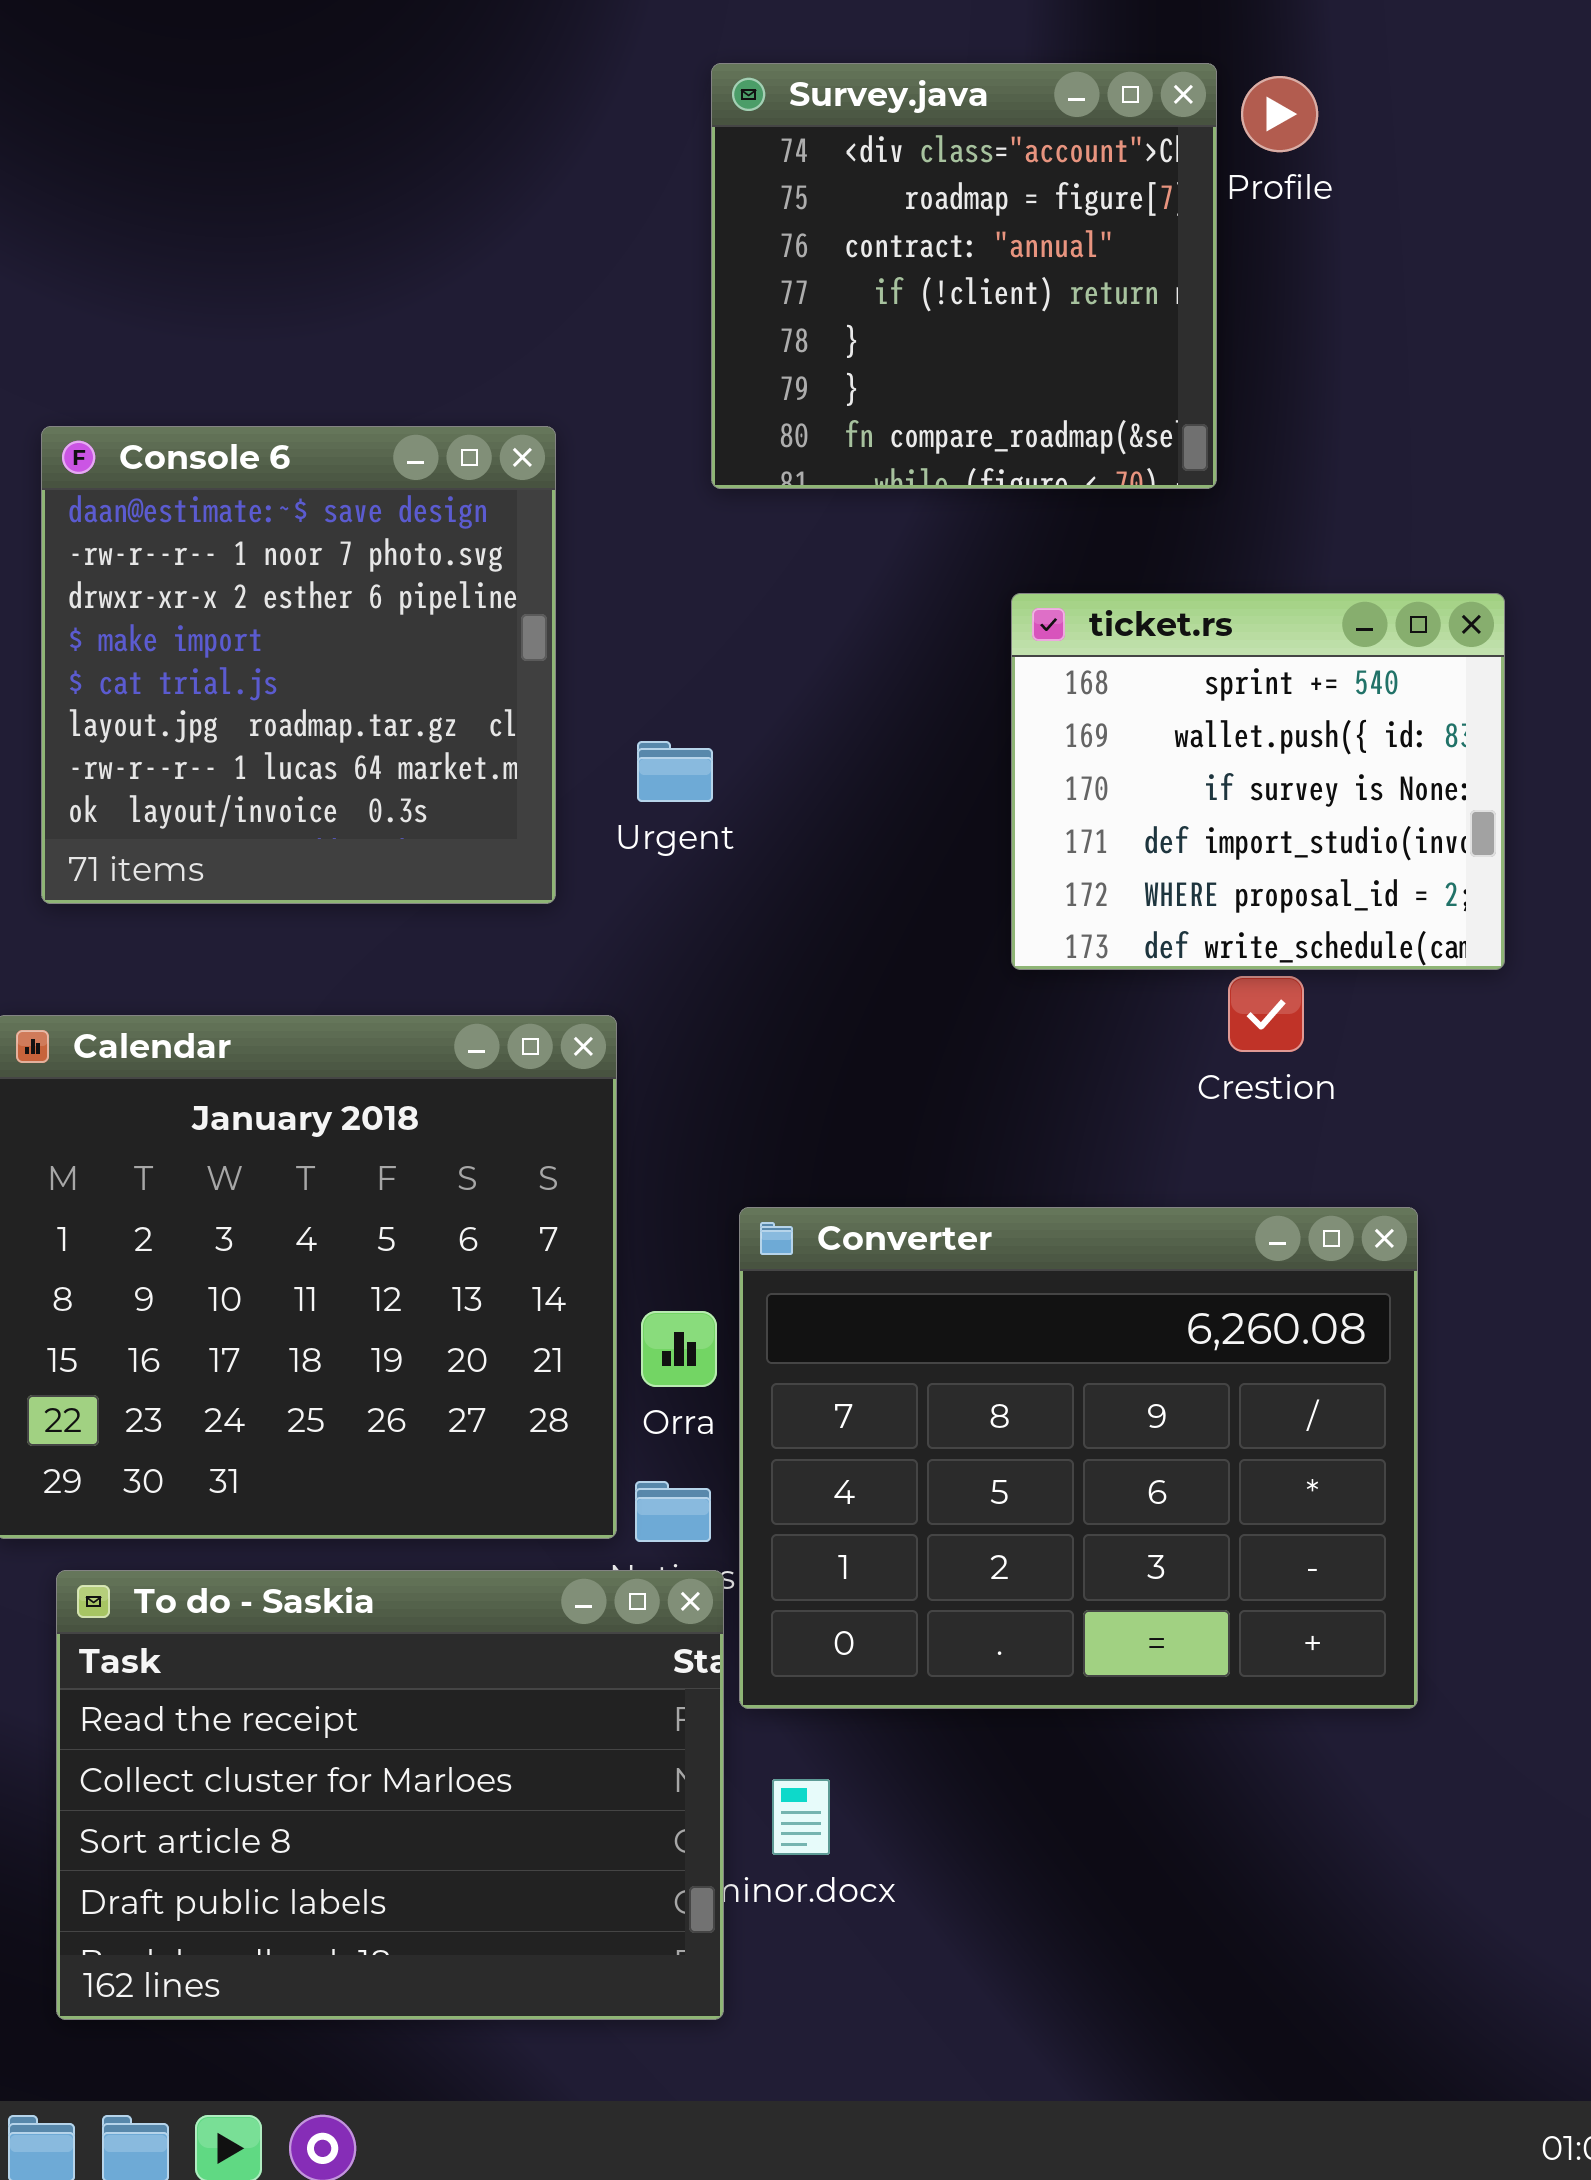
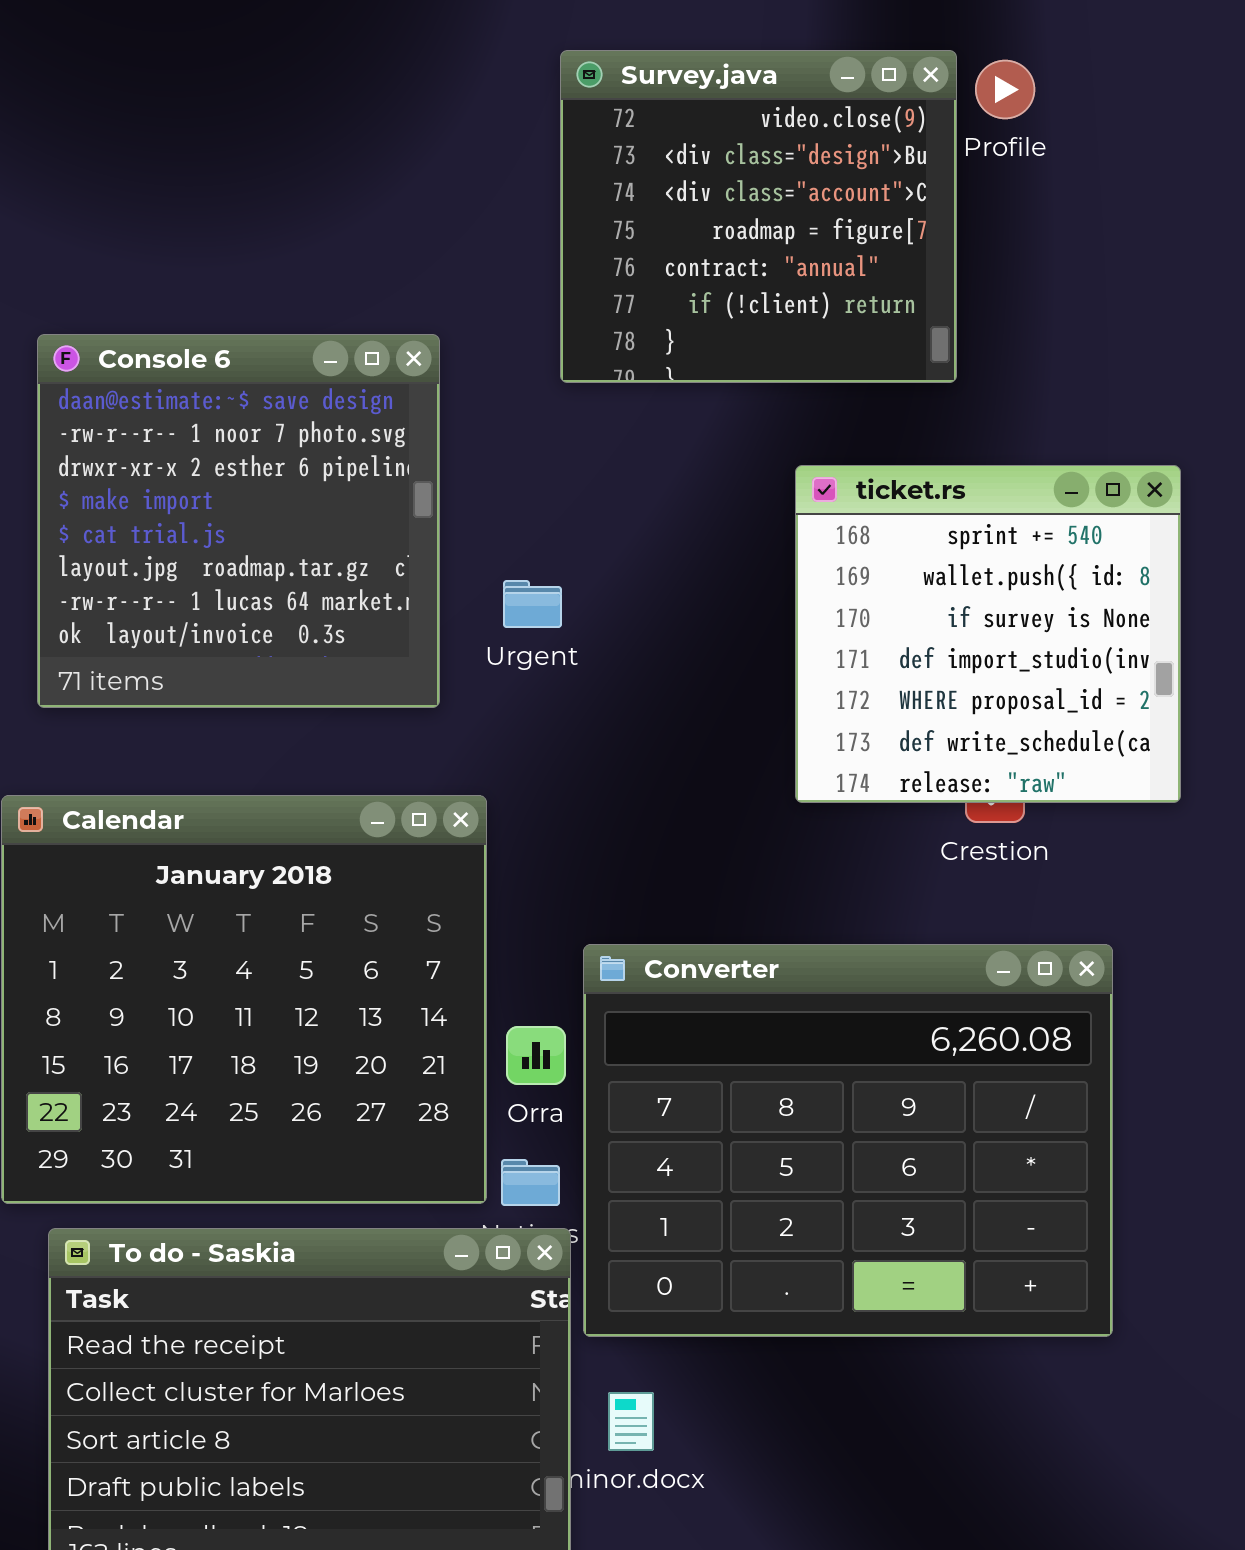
Survey.java: [711,63,1217,489] -> [560,50,957,383], scrolled up 2 rows
ticket.rs: [1011,593,1505,970] -> [795,465,1181,803], resized

